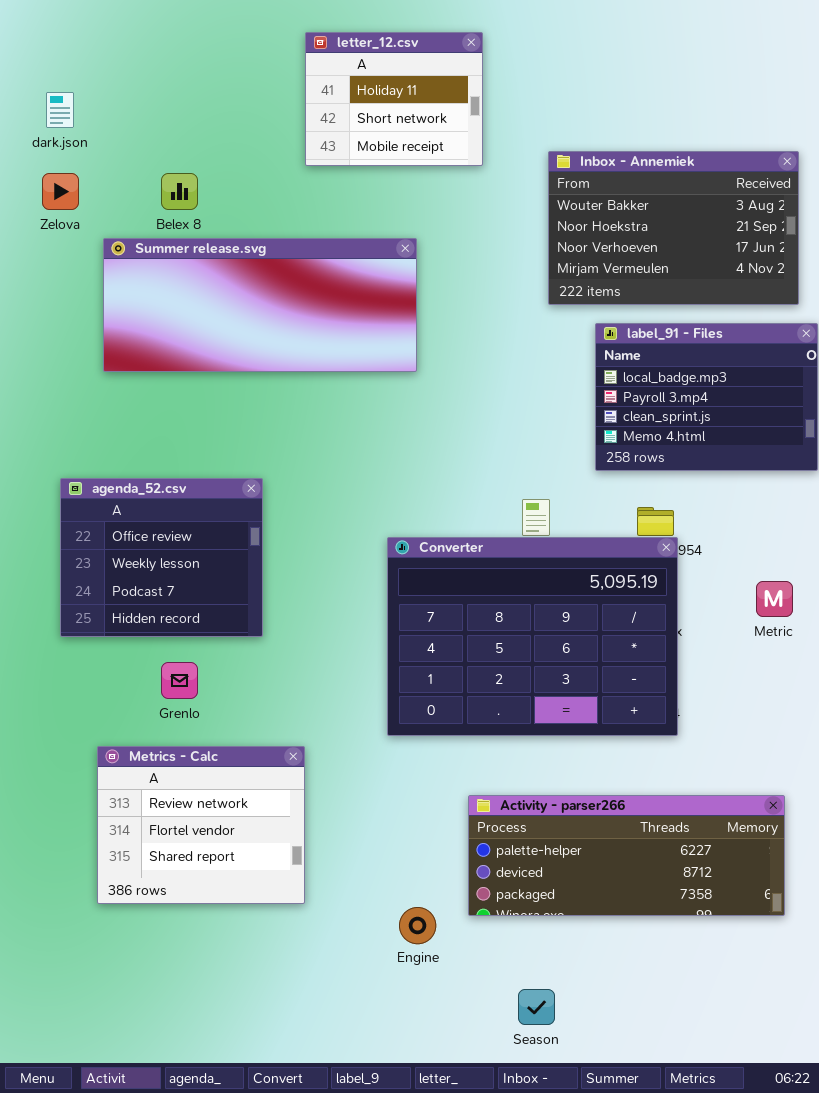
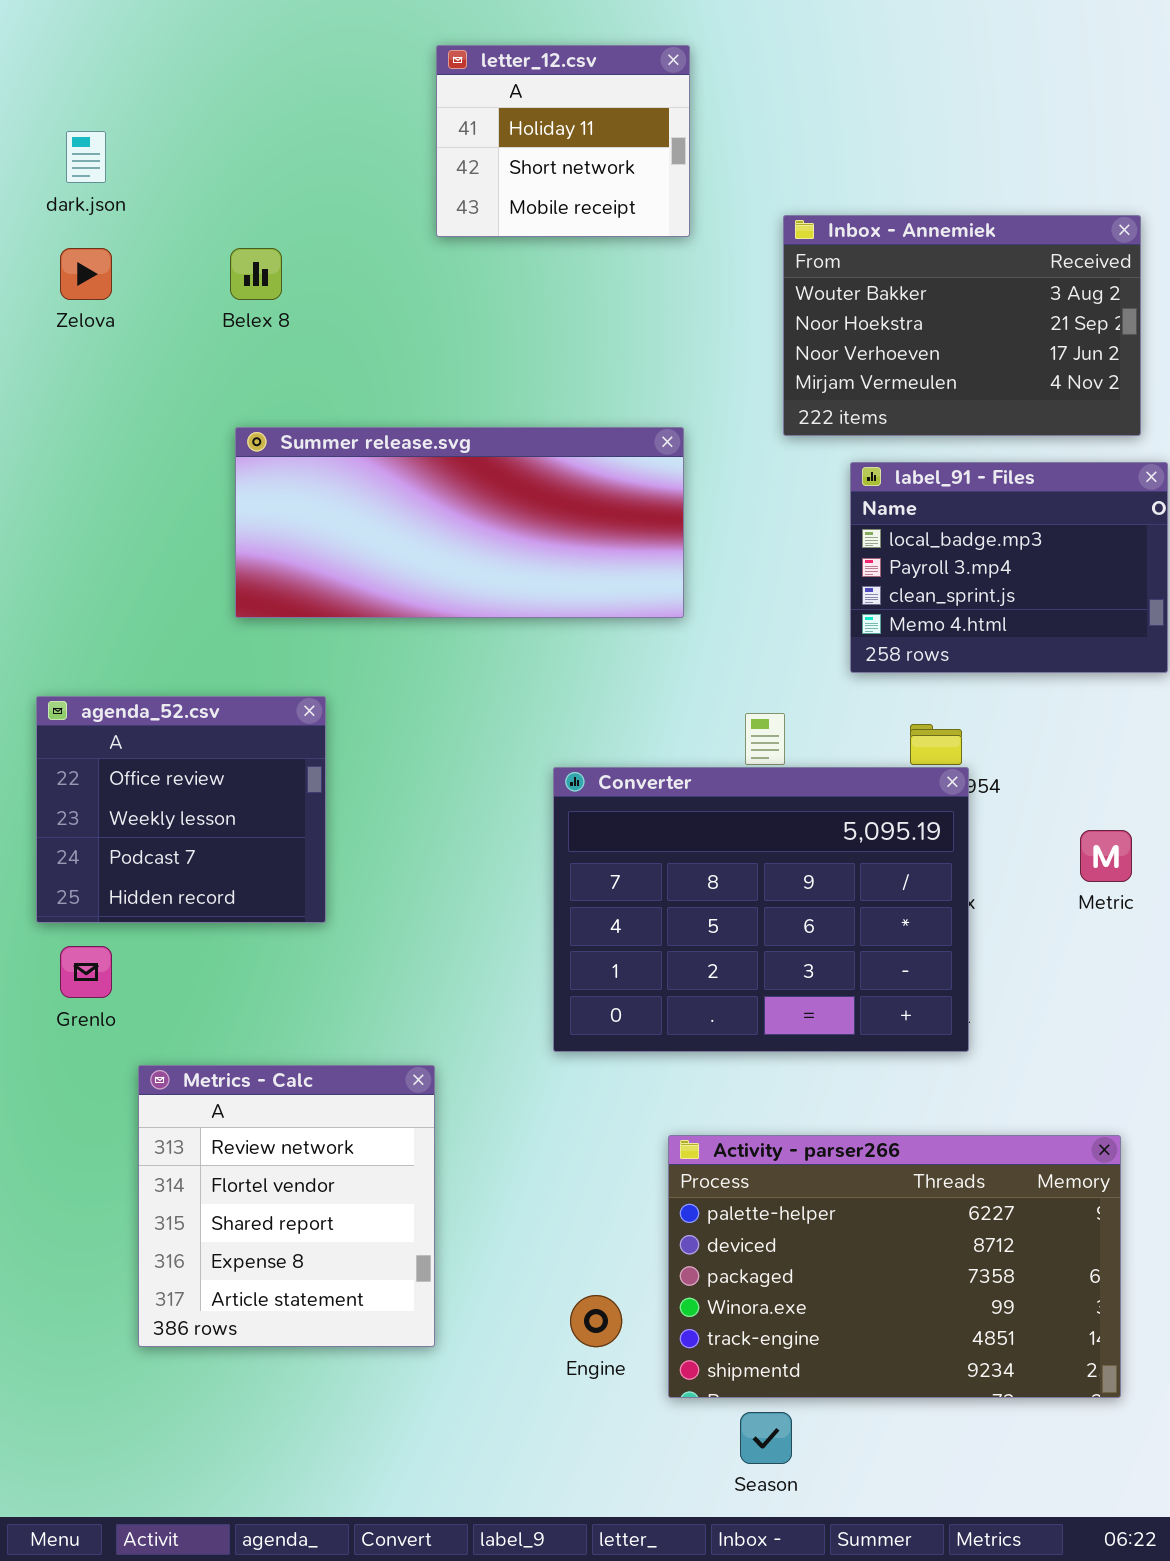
Summer release.svg: [103,238,417,372] -> [235,427,684,618], moved
agenda_52.csv: [60,478,263,637] -> [36,696,326,923], moved
Grenlo: [161,662,198,699] -> [60,946,112,998], moved
Metrics - Calc: [97,746,305,904] -> [138,1065,435,1347], resized
Activity - parser266: [468,795,785,916] -> [668,1135,1121,1398], resized

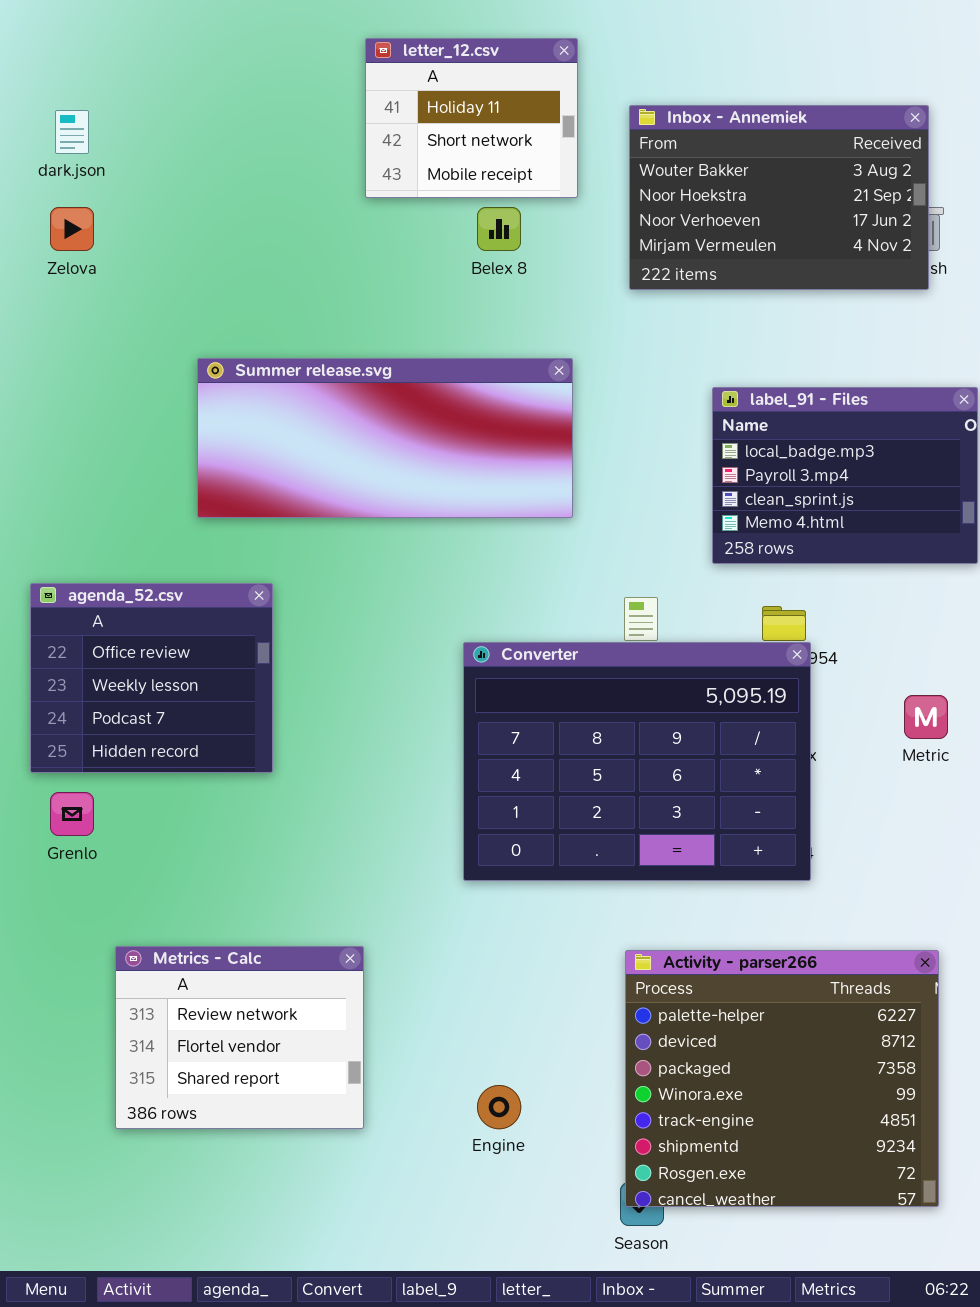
Inbox - Annemiek: [783,215,1141,436] -> [629,105,929,290], moved
Belex 8: [230,248,282,300] -> [477,207,521,251], moved
Metrics - Calc: [138,1065,435,1347] -> [115,946,364,1129], resized
Activity - parser266: [668,1135,1121,1398] -> [625,950,939,1207], resized

